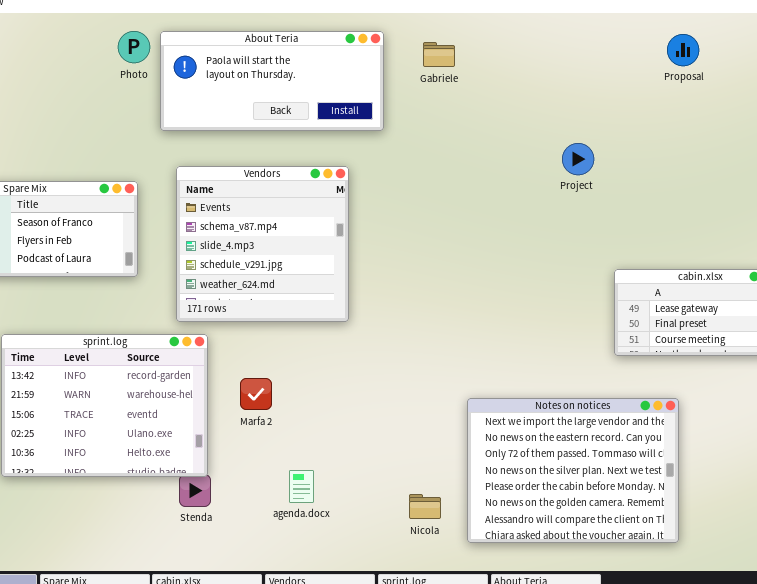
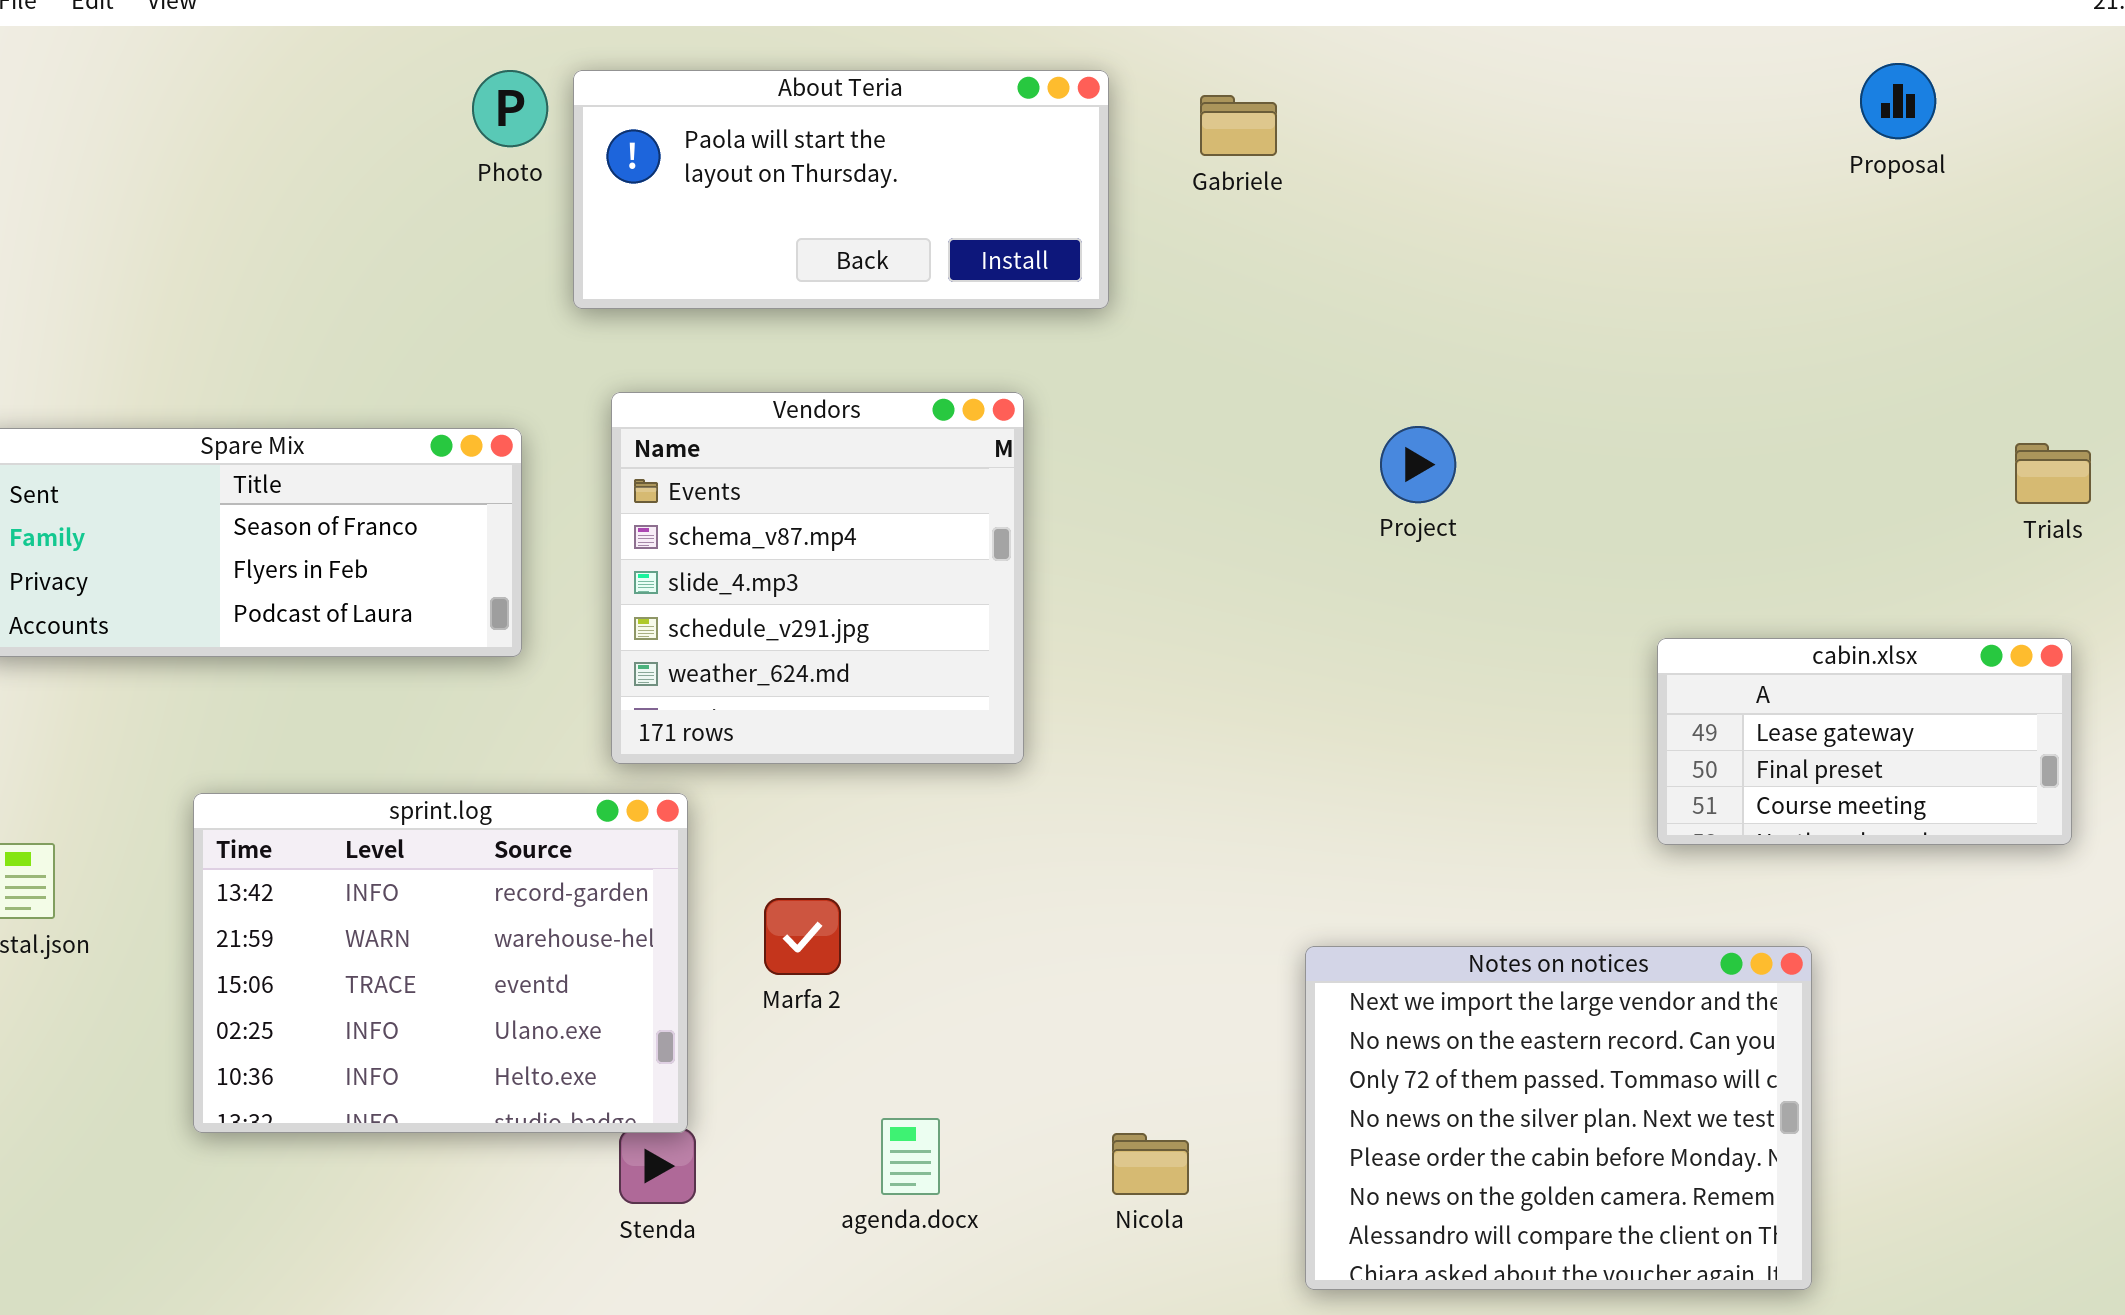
Proposal: [667,34,699,66] -> [1860,63,1936,139], moved
Project: [562,143,594,175] -> [1380,426,1456,503], moved
Nicola: [409,494,441,519] -> [1112,1133,1189,1195], moved

